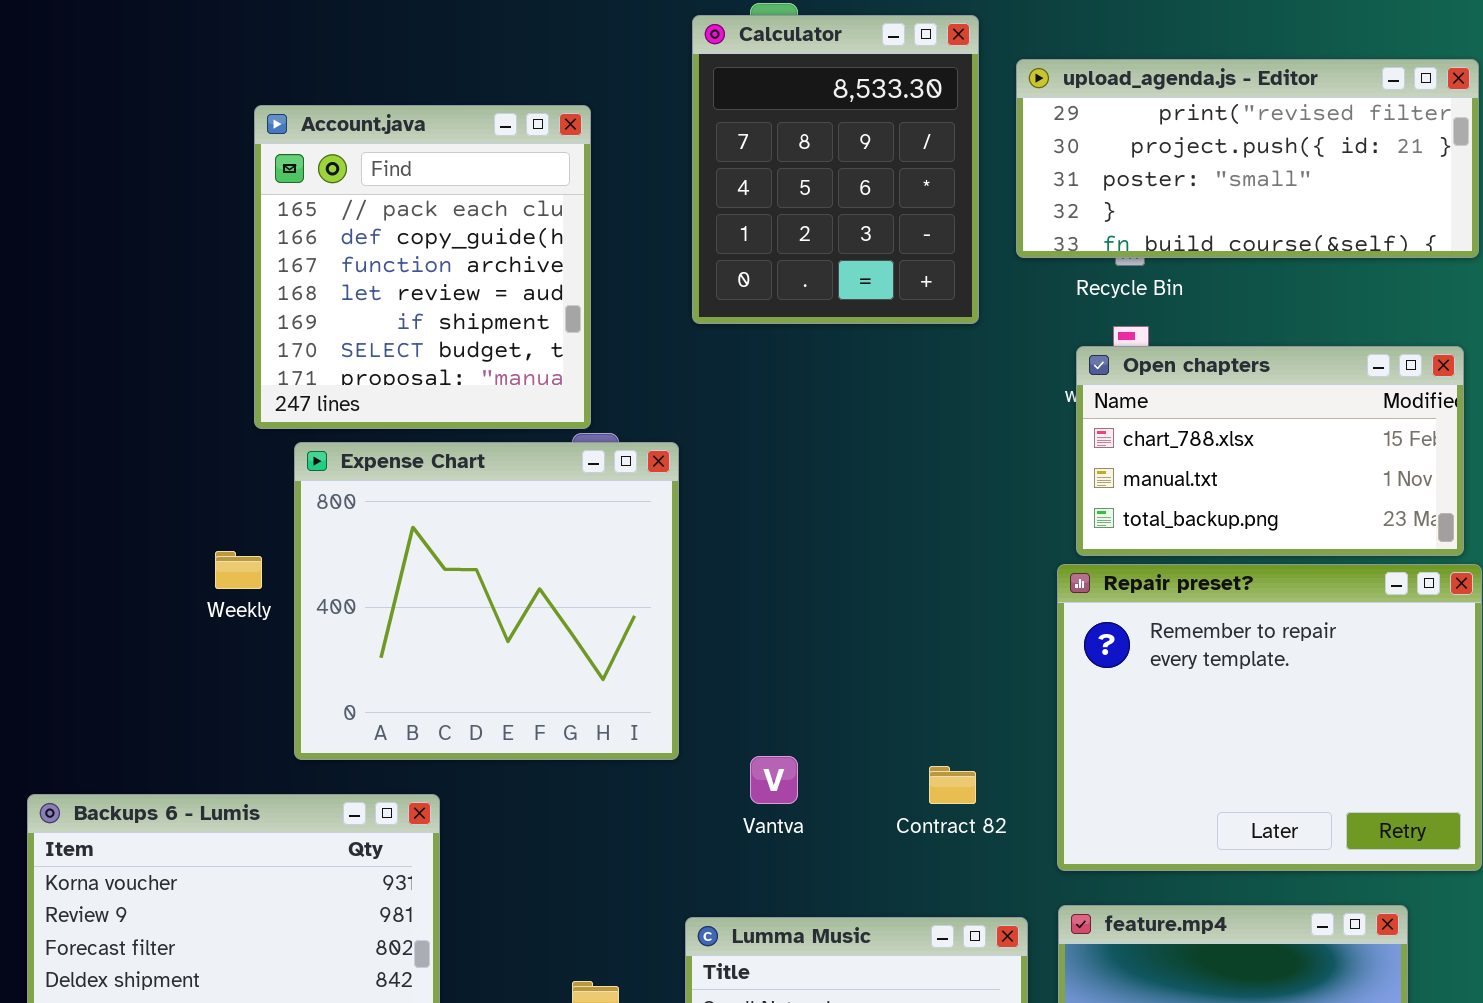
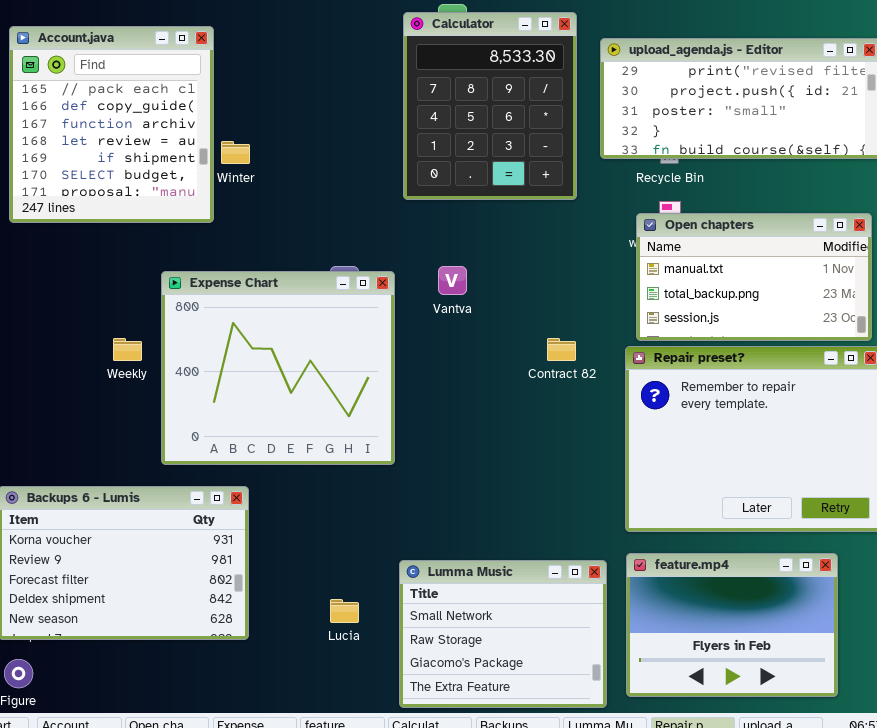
Account.java: [254,105,591,429] -> [9,26,214,223], moved
Open chapters: [1076,346,1464,556] -> [636,213,872,341], scrolled down 1 row
Vantva: [750,756,798,804] -> [438,266,467,295], moved
Contract 82: [929,766,976,804] -> [547,338,576,361], moved

